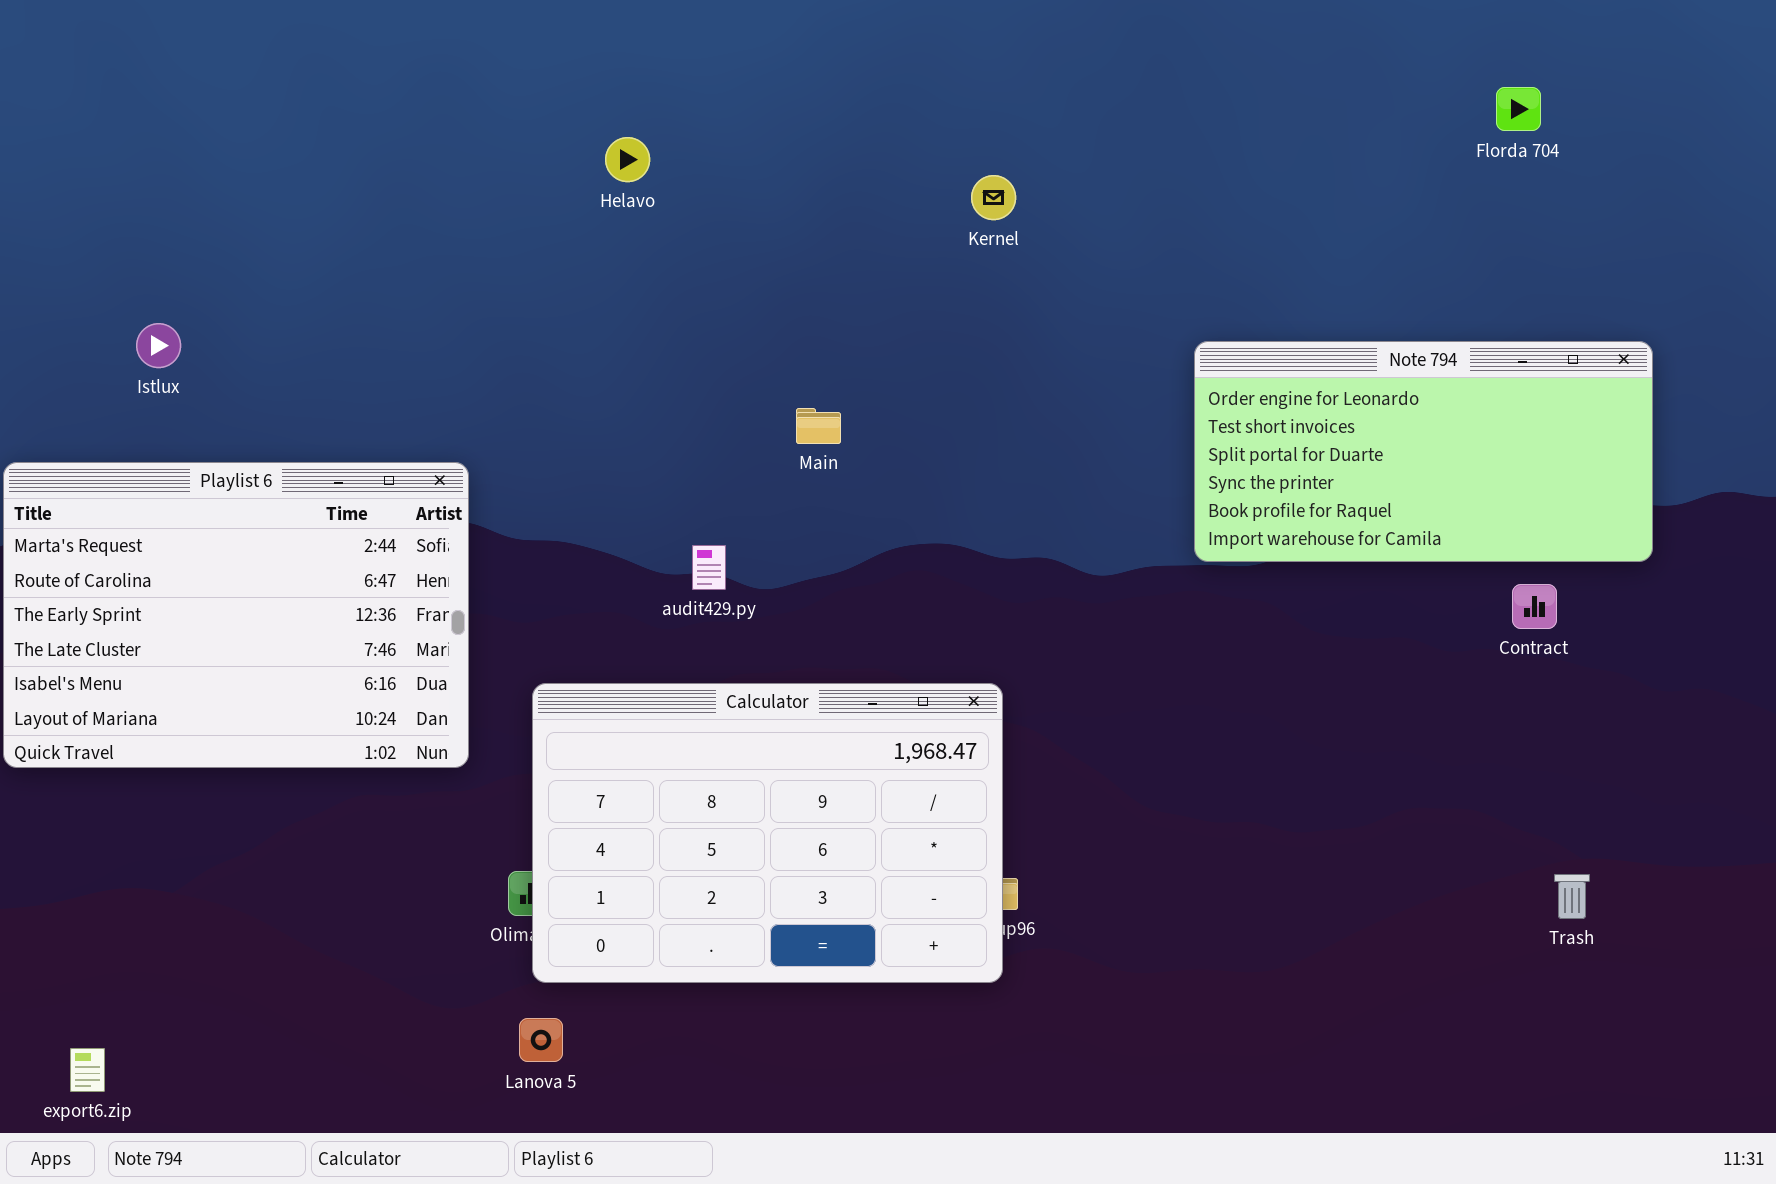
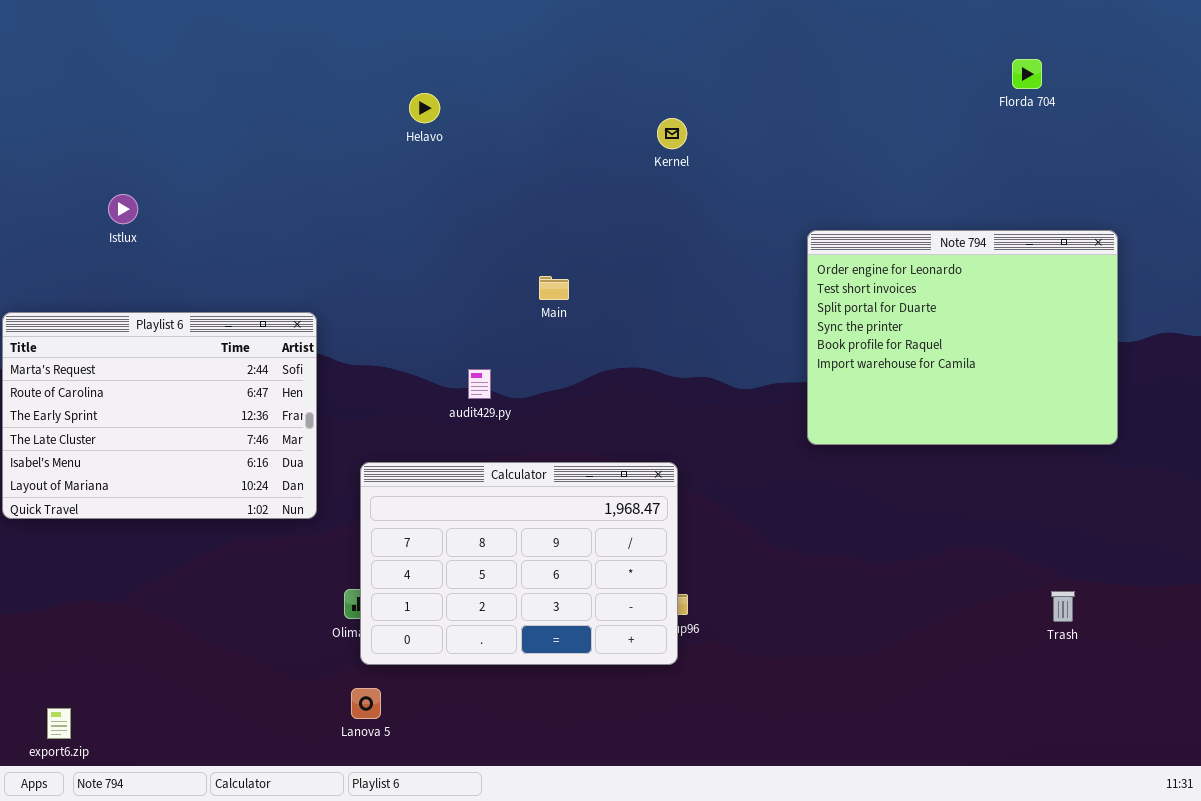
Istlux: [136,323,181,368] -> [108,194,138,224], moved
Note 794: [1194,341,1653,562] -> [807,230,1118,445], resized

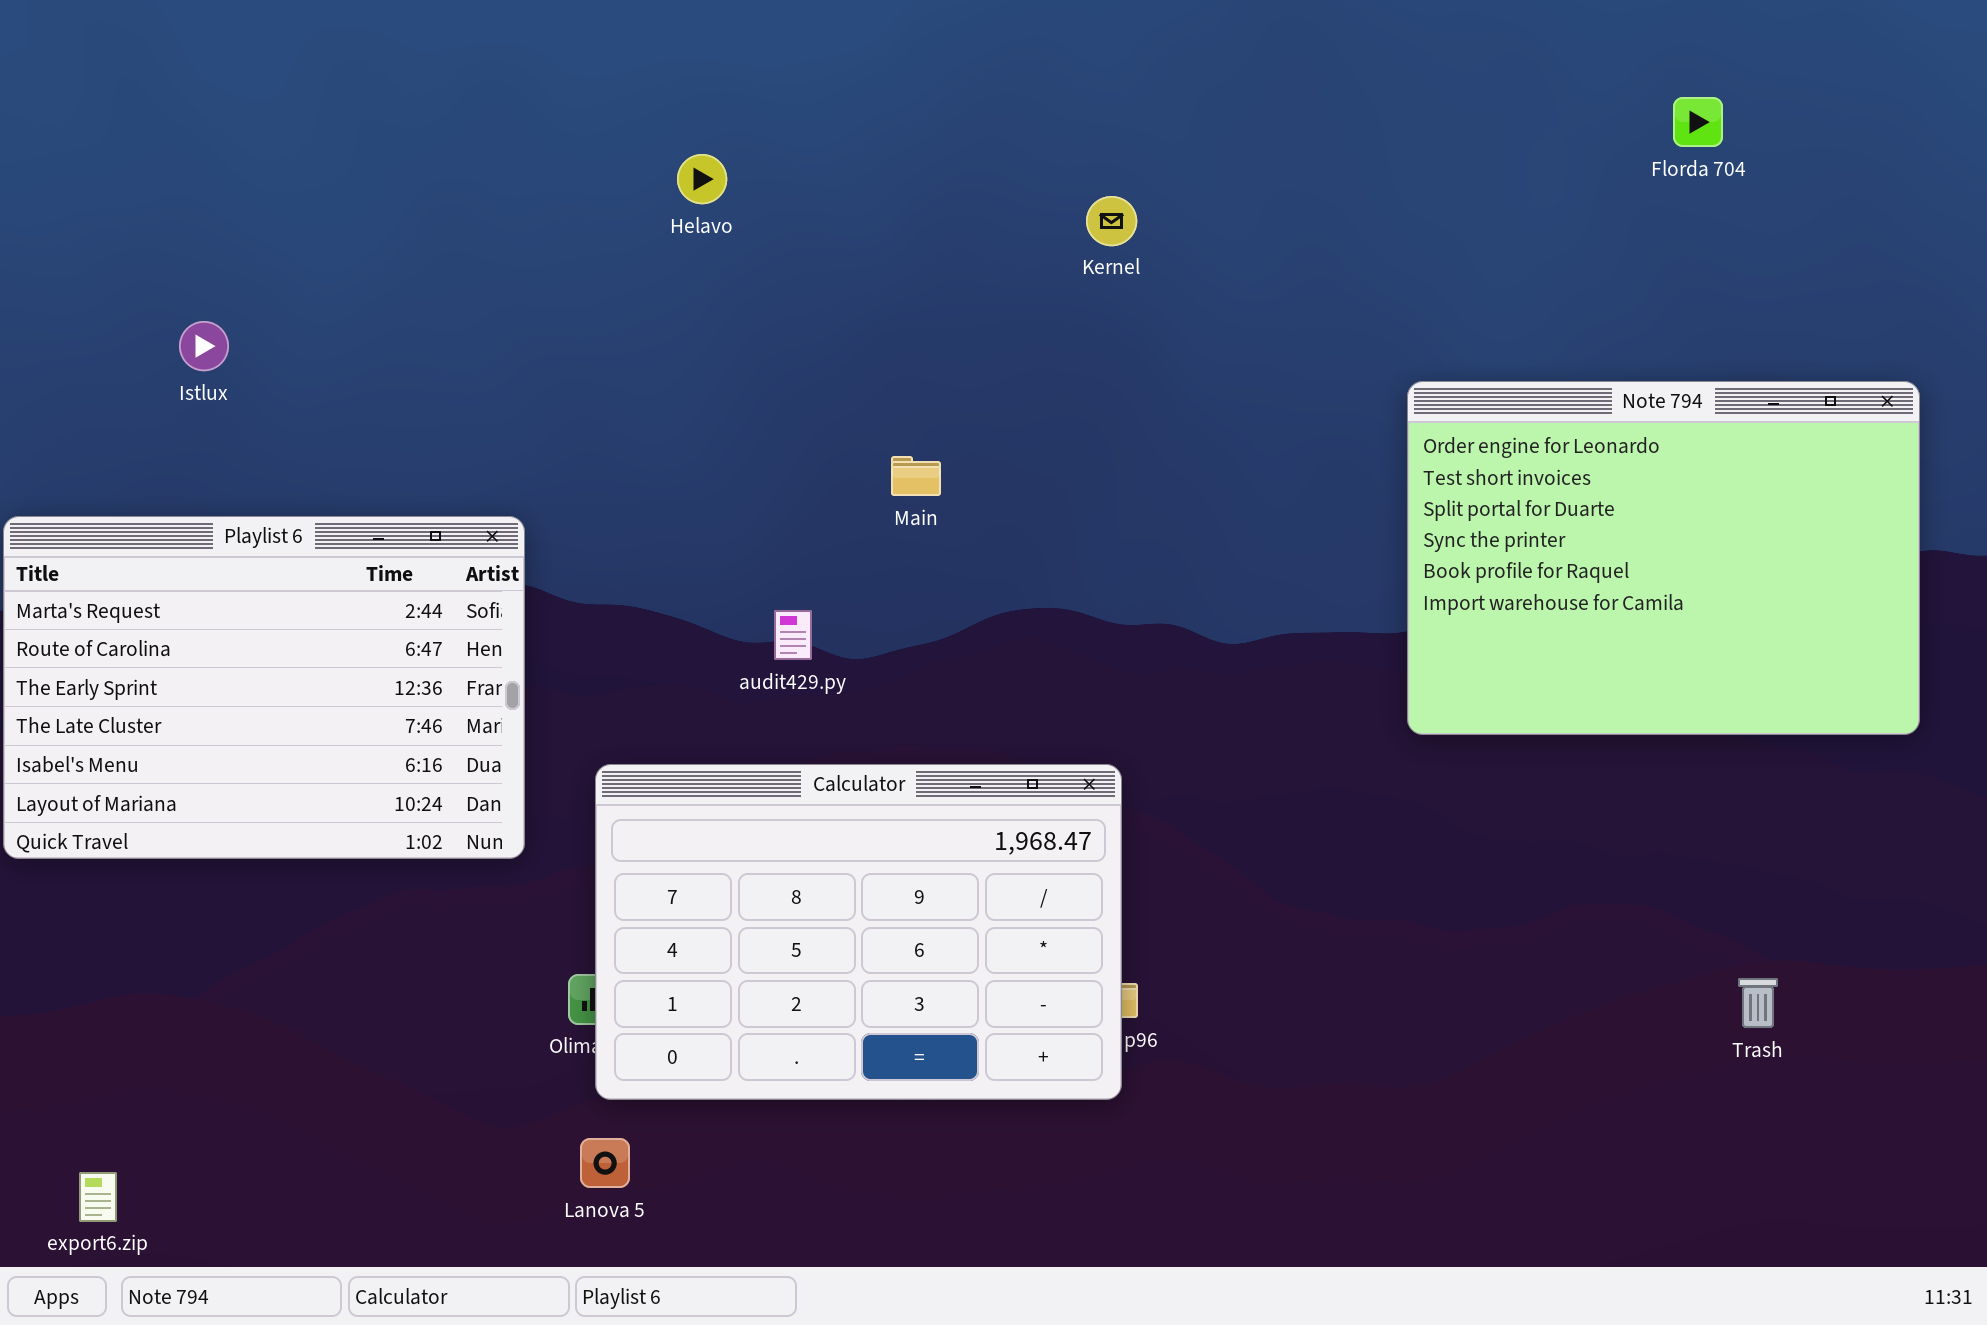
Note 794: [807,230,1118,445] -> [1407,381,1920,735], moved

